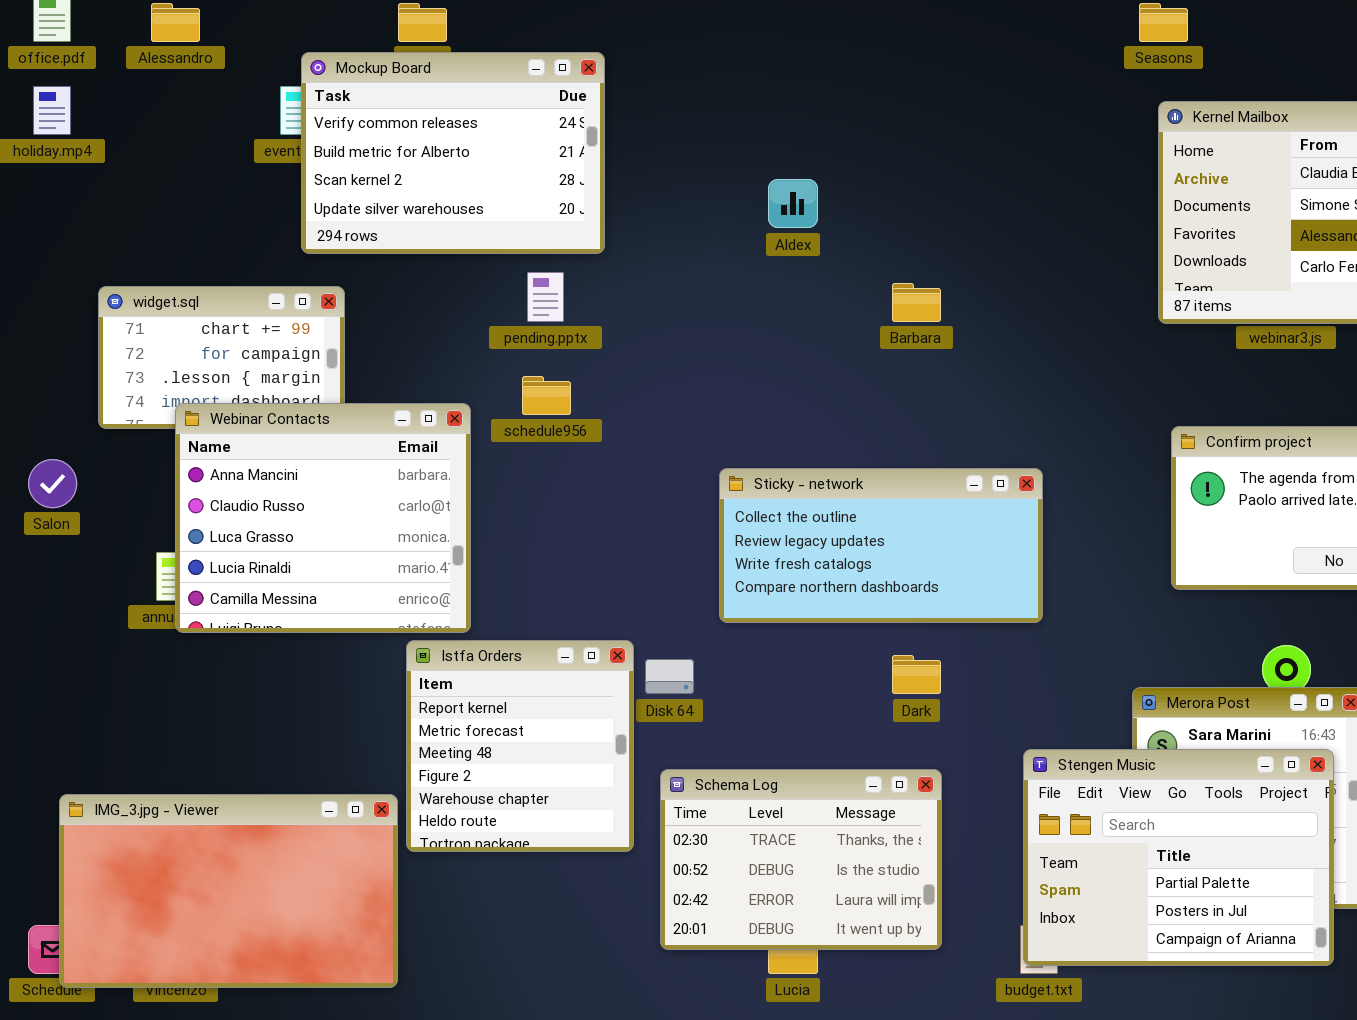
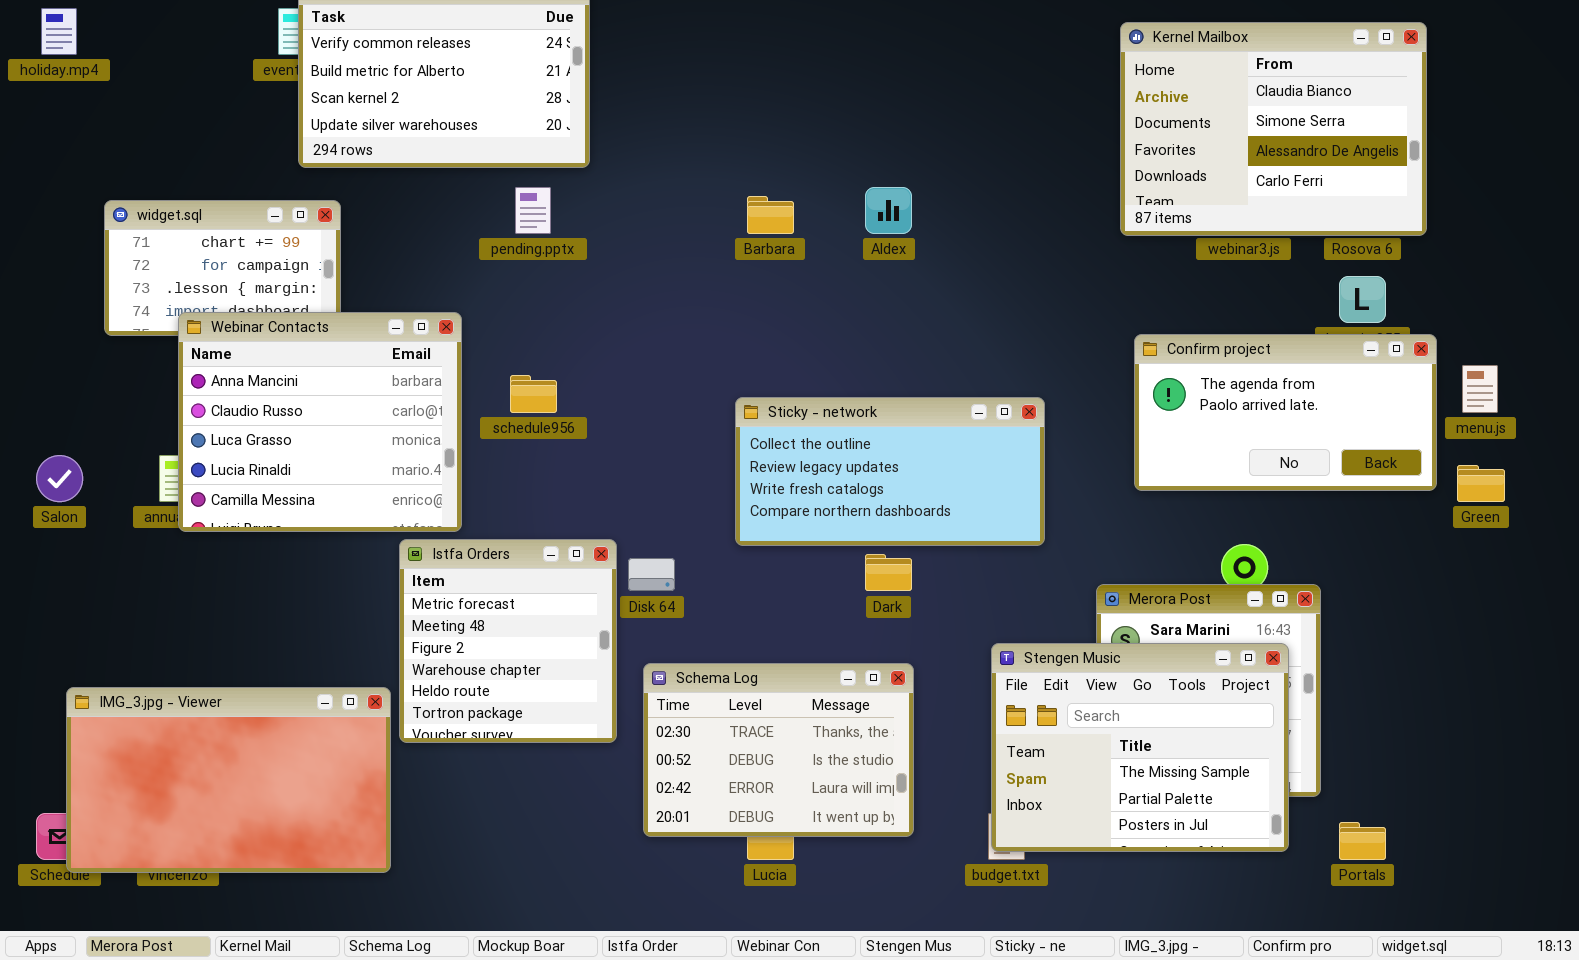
Aldex: [768,179,818,228] -> [865,187,912,234], moved
Barbara: [892,283,941,322] -> [747,196,794,234], moved
schedule956: [522,376,571,415] -> [510,375,557,413], moved
Salon: [28,459,77,508] -> [36,455,83,502], moved
Sticky - network: [719,468,1043,623] -> [735,397,1045,546], moved
Istfa Orders: [406,640,634,852] -> [399,539,617,743], scrolled down 1 row
Stengen Music: [1023,749,1334,966] -> [991,643,1289,852], scrolled up 1 row

